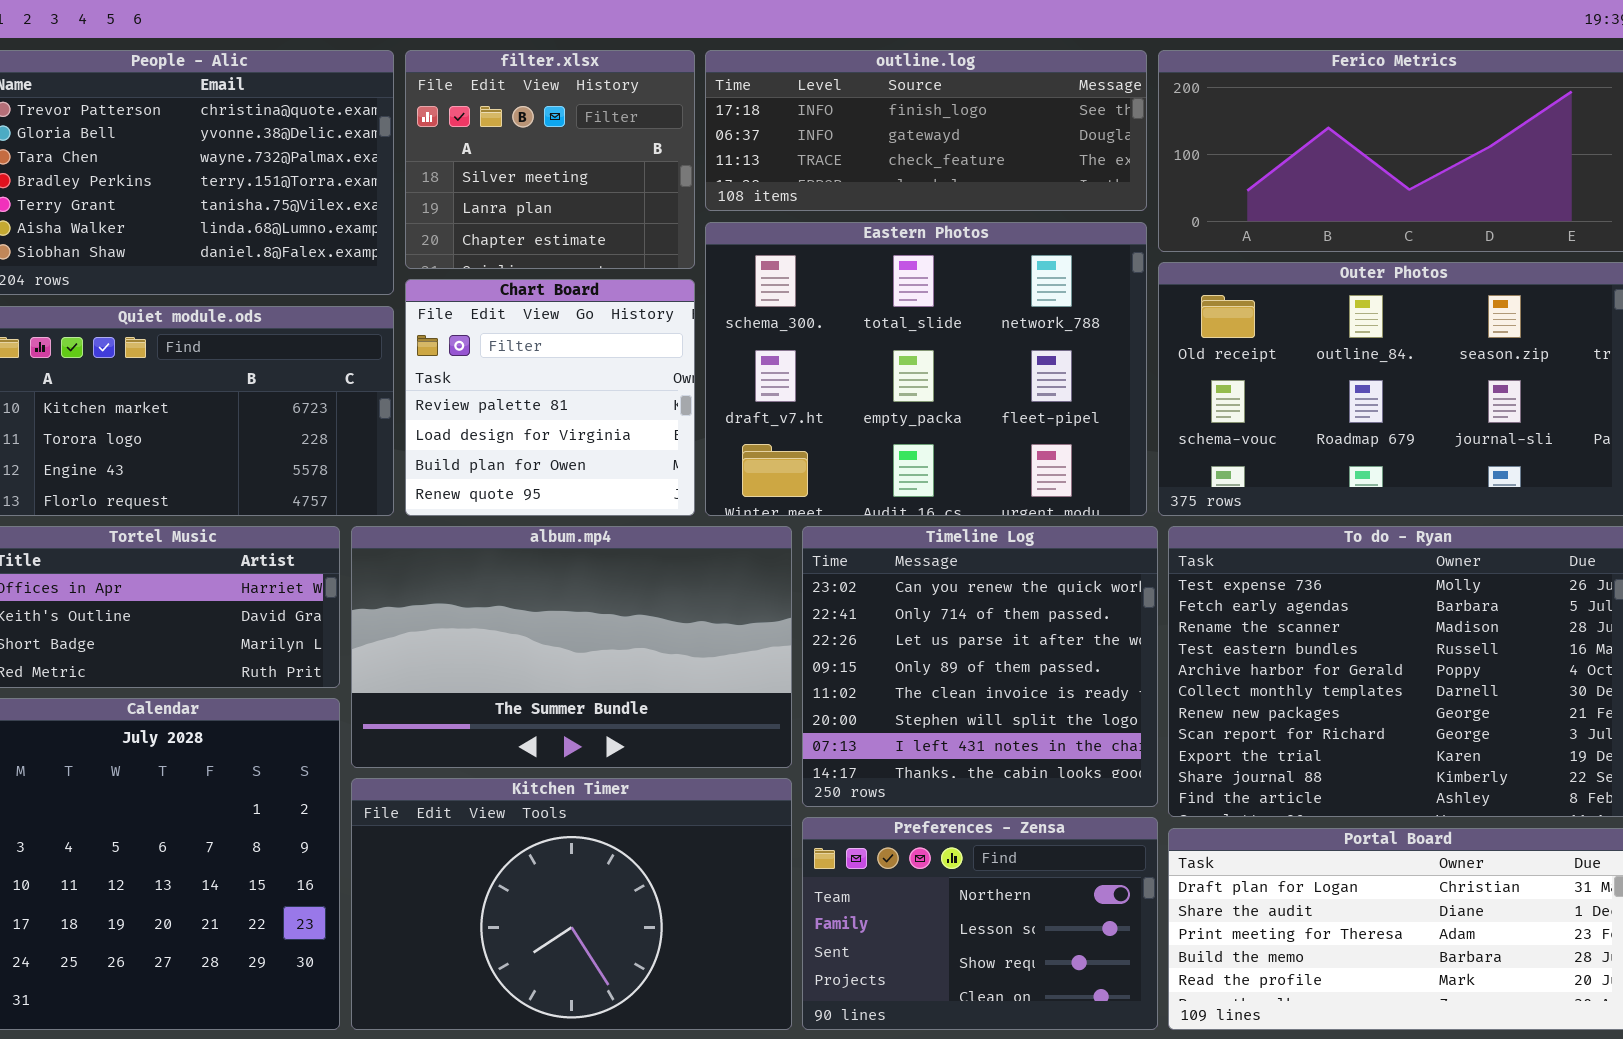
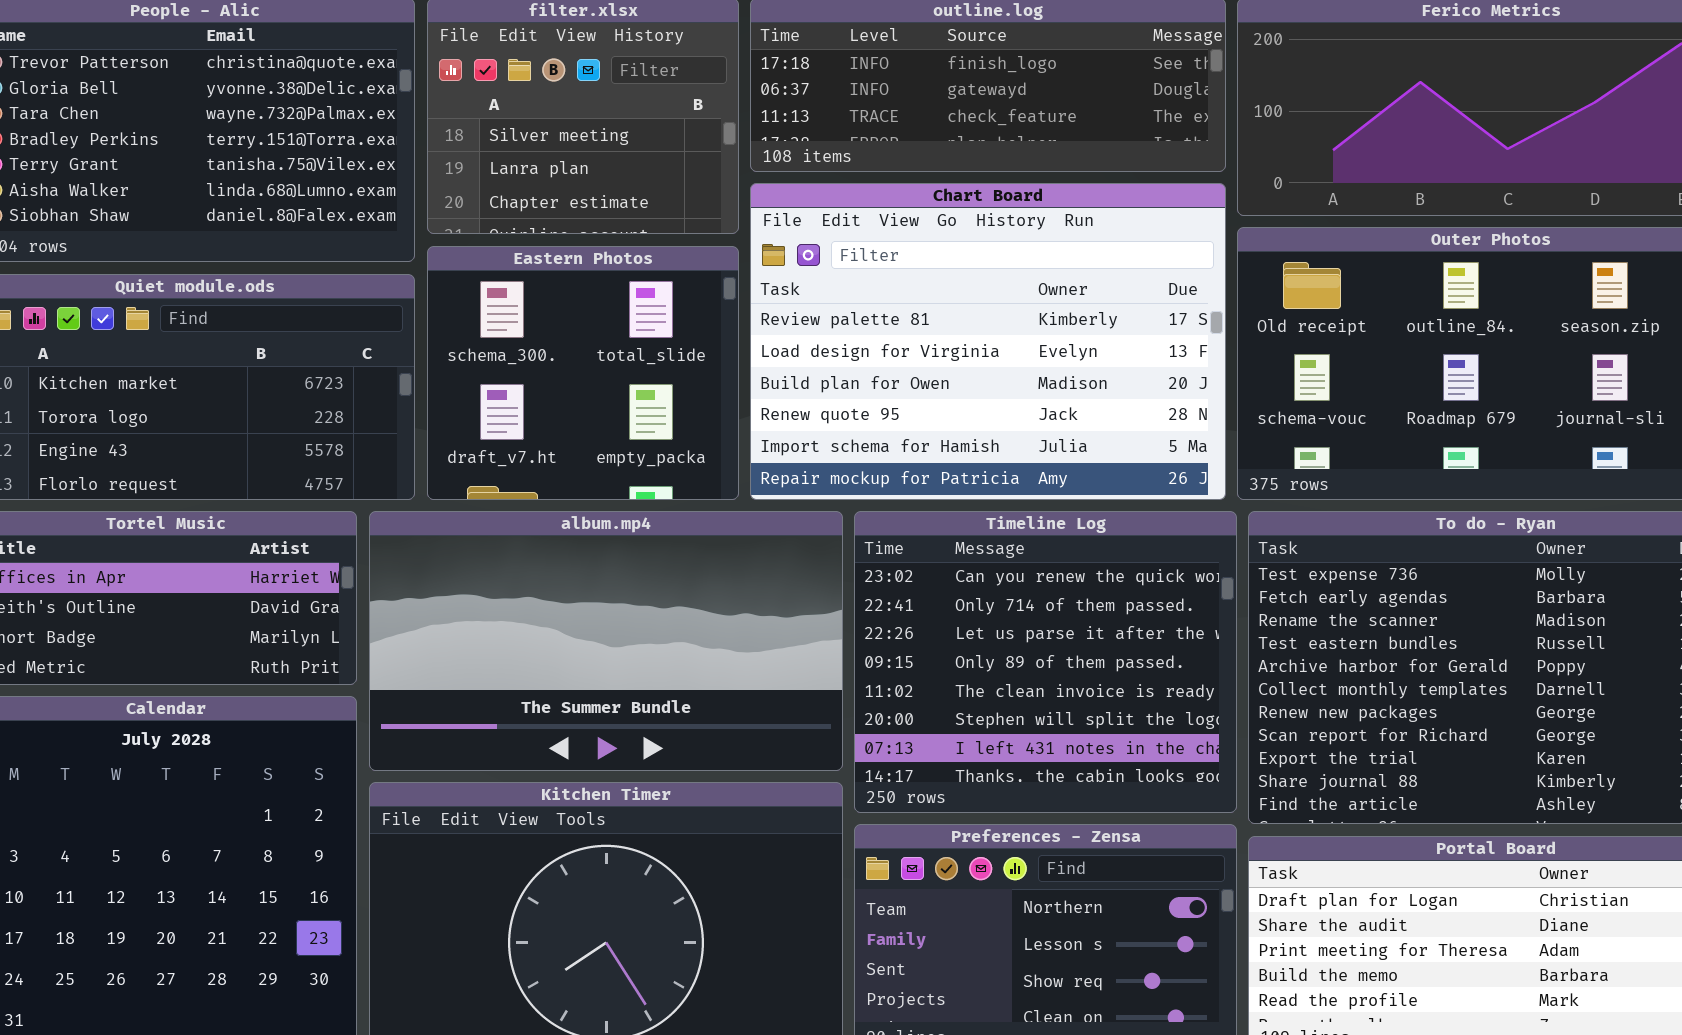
Eastern Photos: [705,222,1147,516] -> [427,246,739,500], moved, resized
Chart Board: [405,279,695,516] -> [750,183,1226,500], moved, resized

